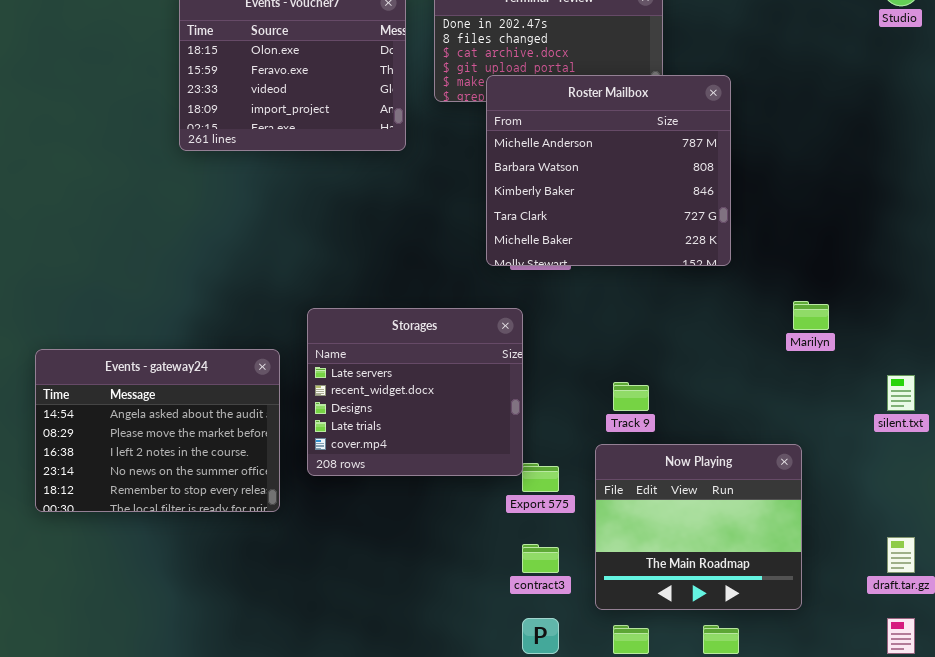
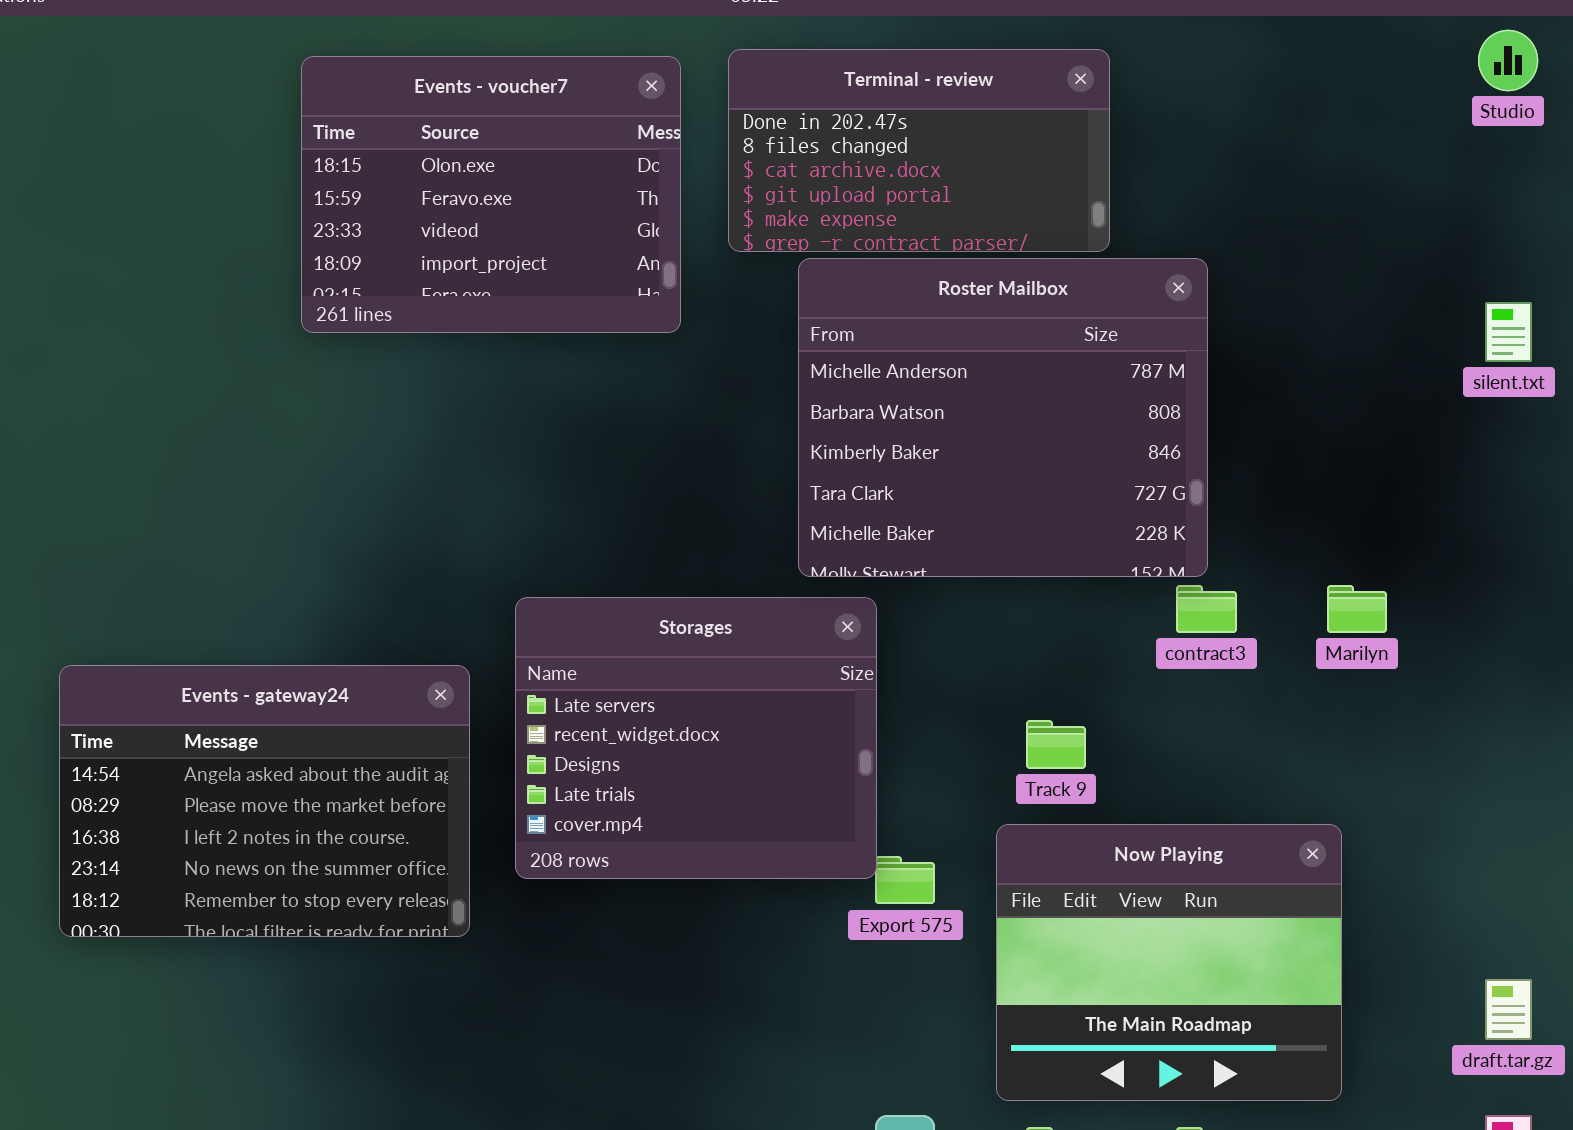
Roster Mailbox: [486,75,731,266] -> [798,258,1208,577], moved
silent.txt: [887,375,915,411] -> [1485,302,1532,362], moved
contract3: [522,544,559,573] -> [1176,585,1237,633], moved

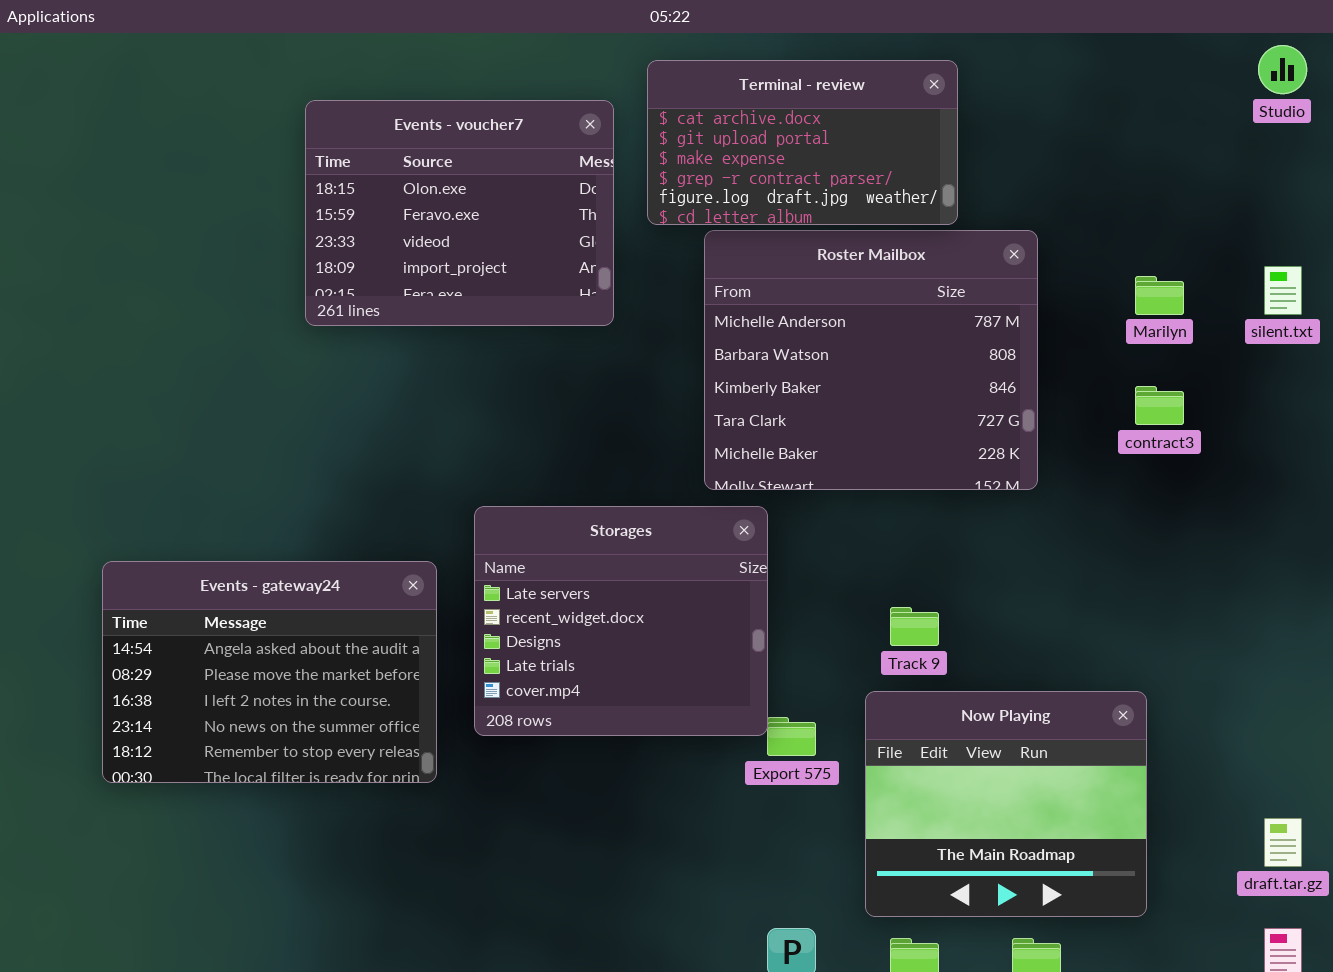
Terminal - review: [728,49,1110,252] -> [647,60,958,225], scrolled down 2 rows
Events - voucher7: [301,56,681,333] -> [305,100,614,326], moved
contract3: [1176,585,1237,633] -> [1135,386,1184,425], moved
Marilyn: [1327,585,1387,633] -> [1135,276,1184,315], moved

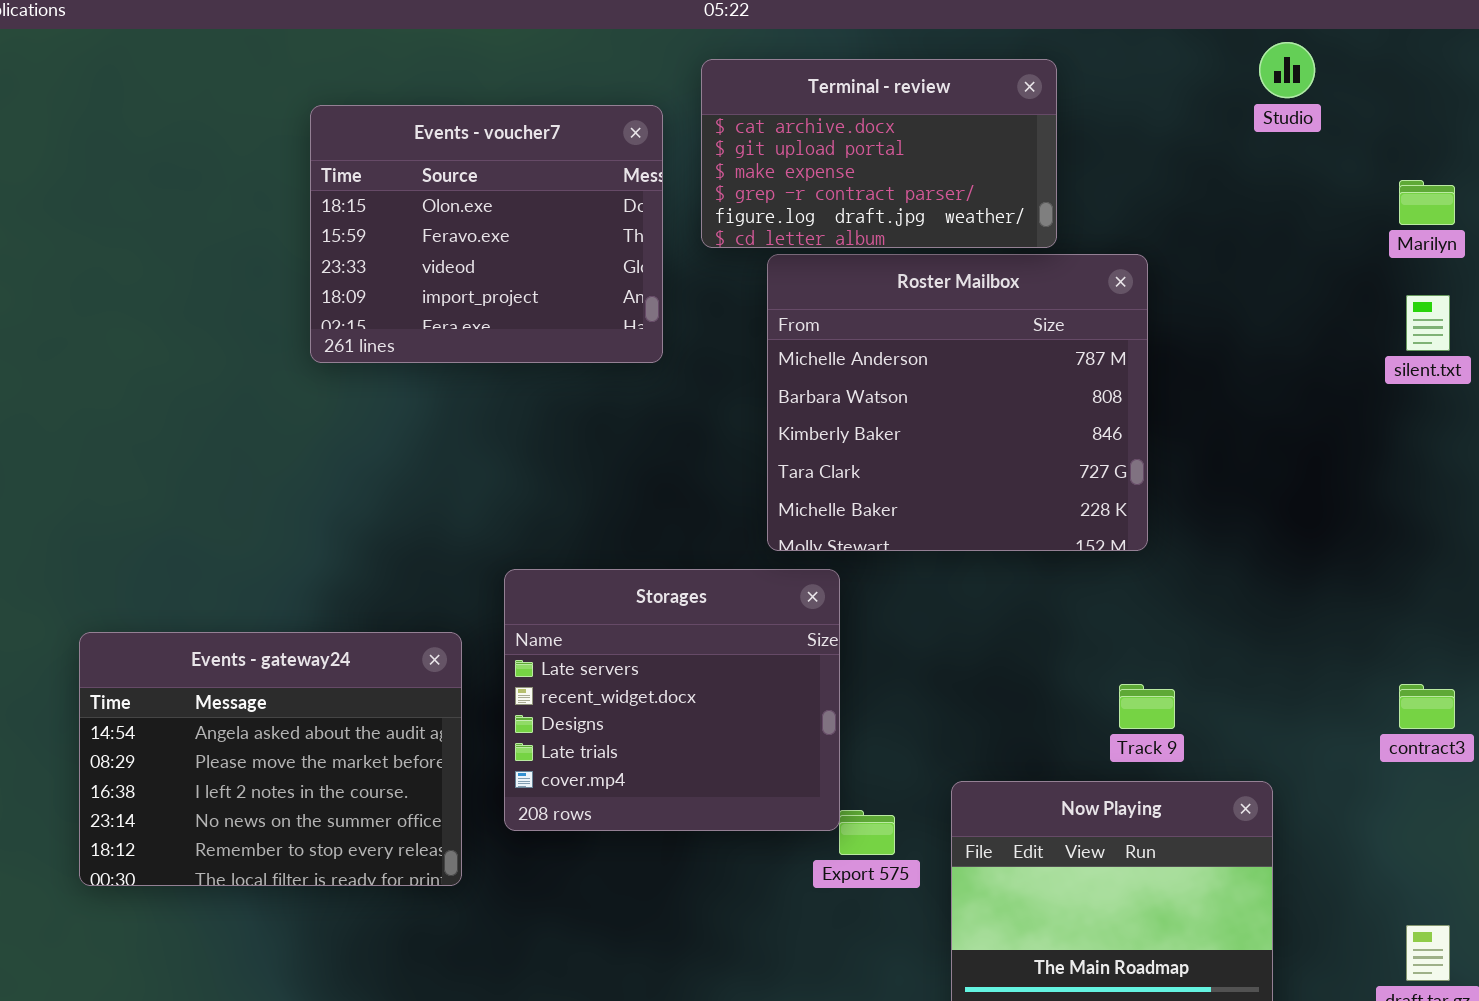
Studio: [1258,45,1307,94] -> [1259,42,1315,98], moved
Marilyn: [1135,276,1184,315] -> [1399,180,1455,225], moved
contract3: [1135,386,1184,425] -> [1399,684,1455,729], moved
Track 9: [890,607,939,646] -> [1119,684,1175,729], moved

